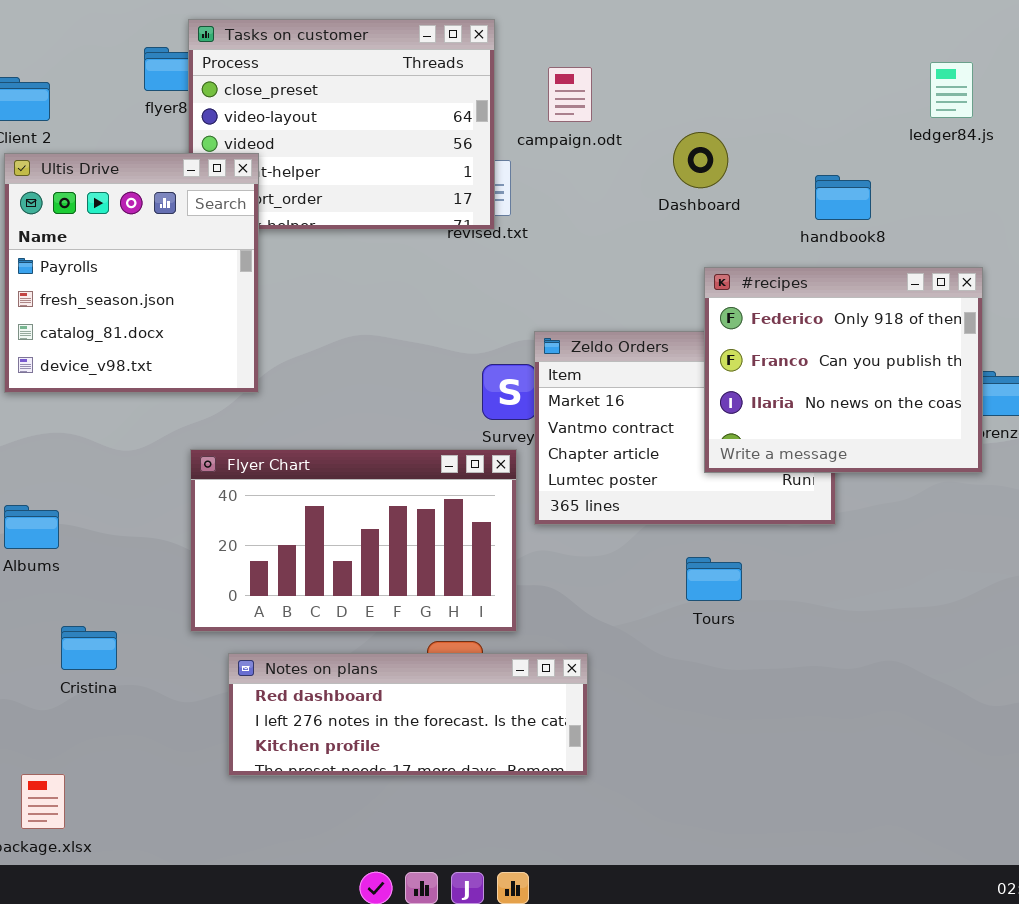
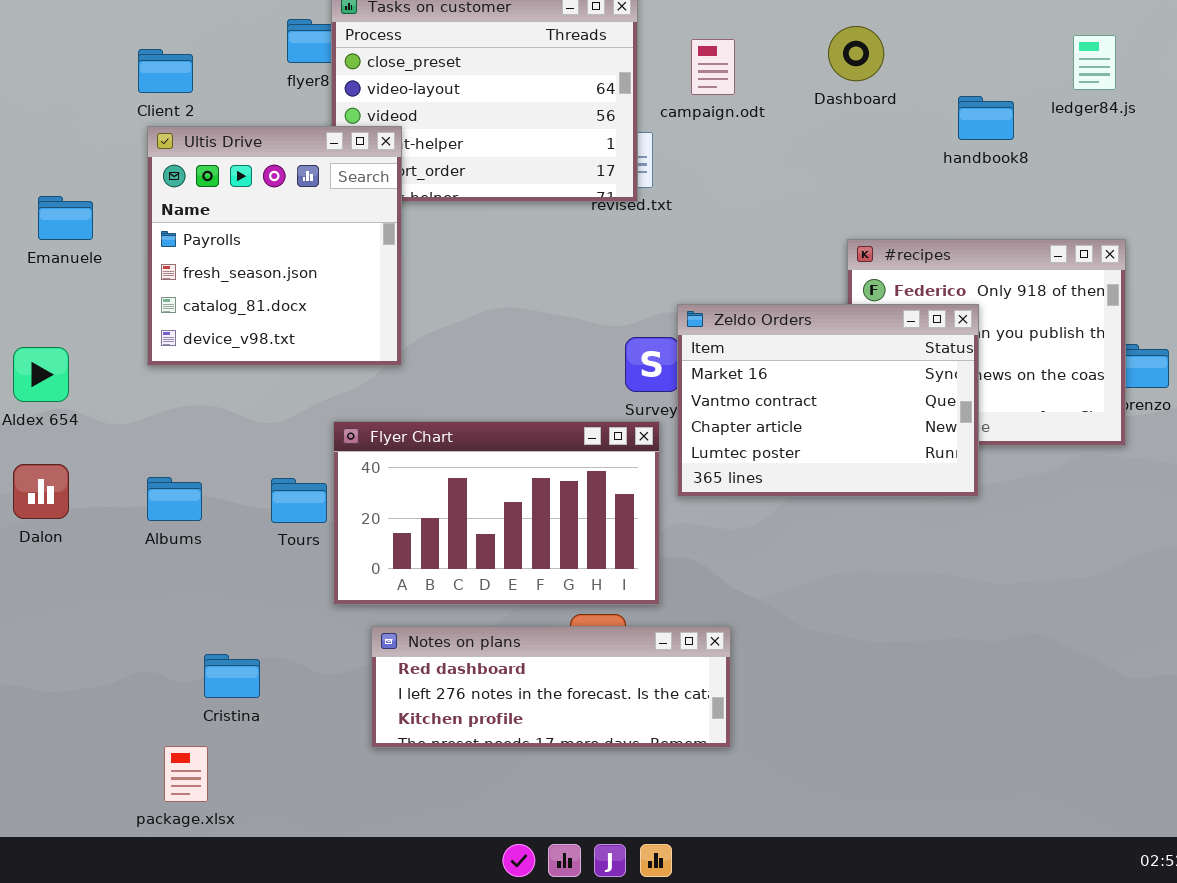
Dashboard: [673,132,728,188] -> [828,26,884,81], moved
handbook8: [815,175,871,220] -> [958,96,1014,140], moved
Zeldo Orders: [534,331,836,525] -> [677,304,979,497], raised
Tours: [686,557,742,601] -> [271,478,327,523], moved
Cristina: [61,626,117,670] -> [204,654,260,698], moved

